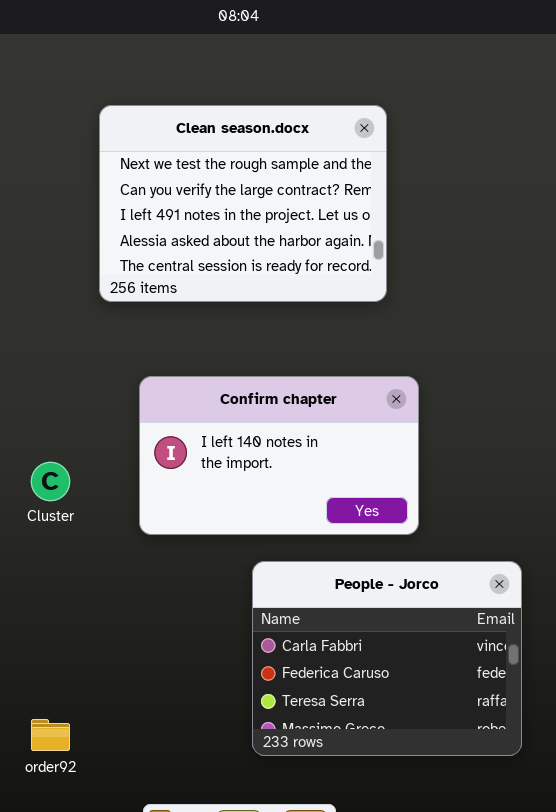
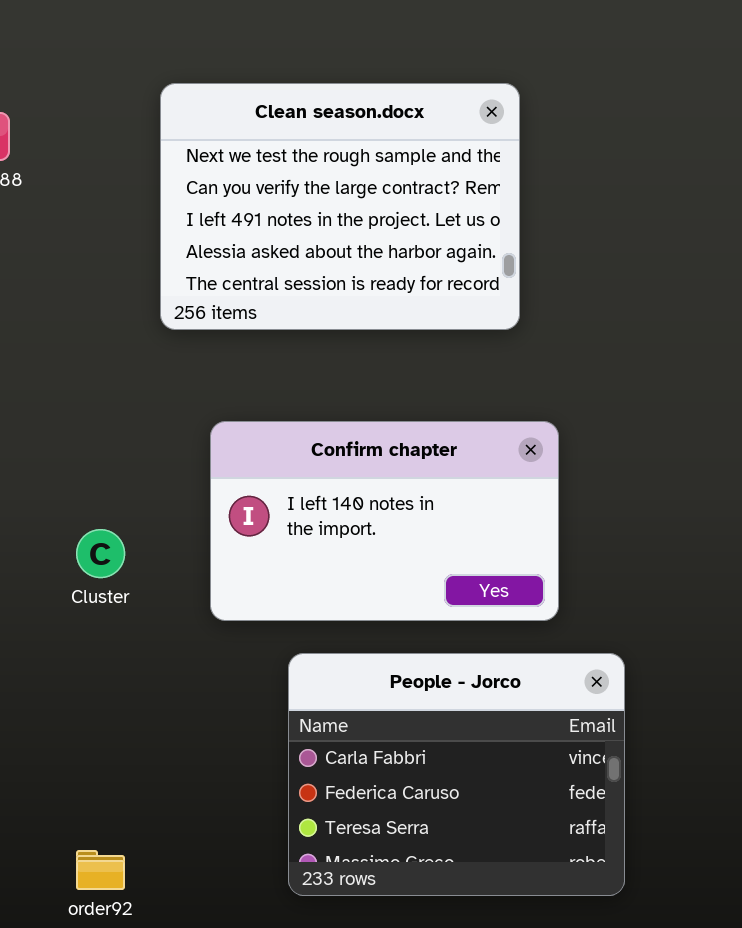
People - Jorco: [252,561,522,756] -> [288,653,625,896], moved

